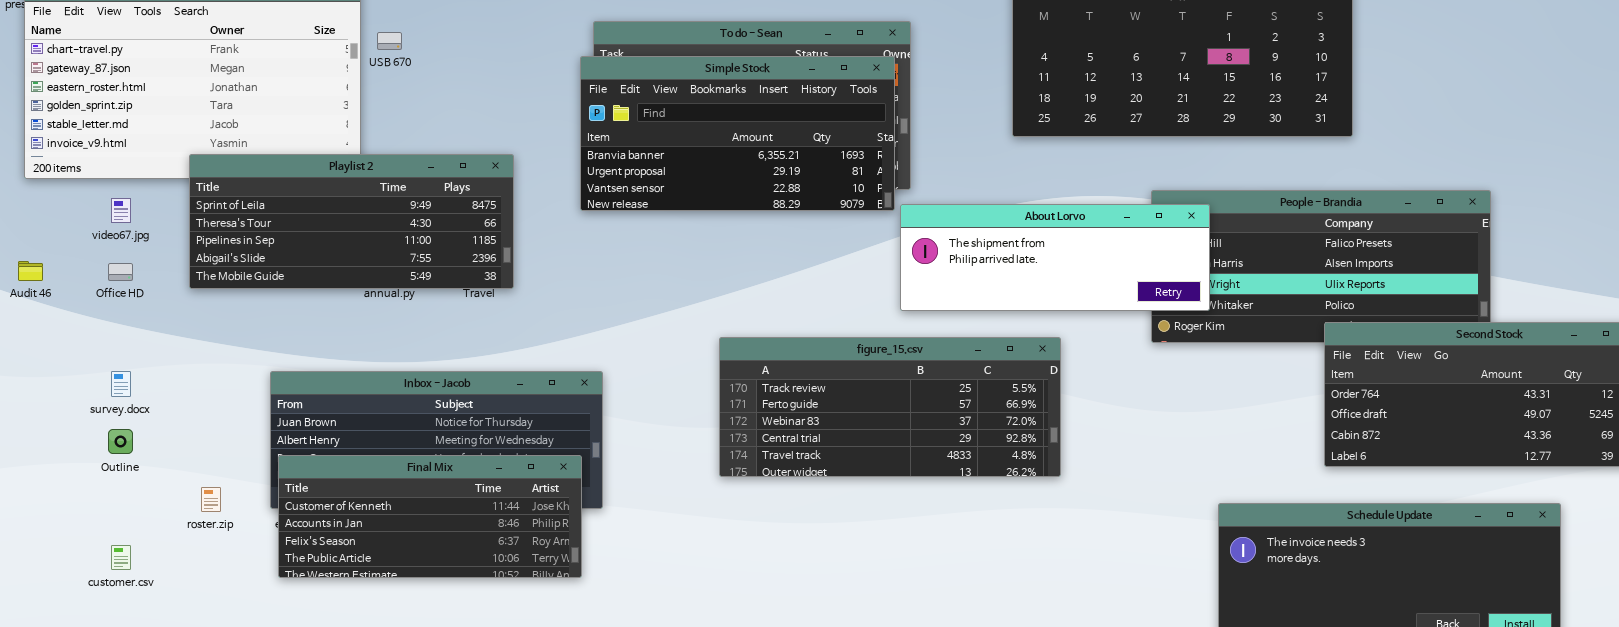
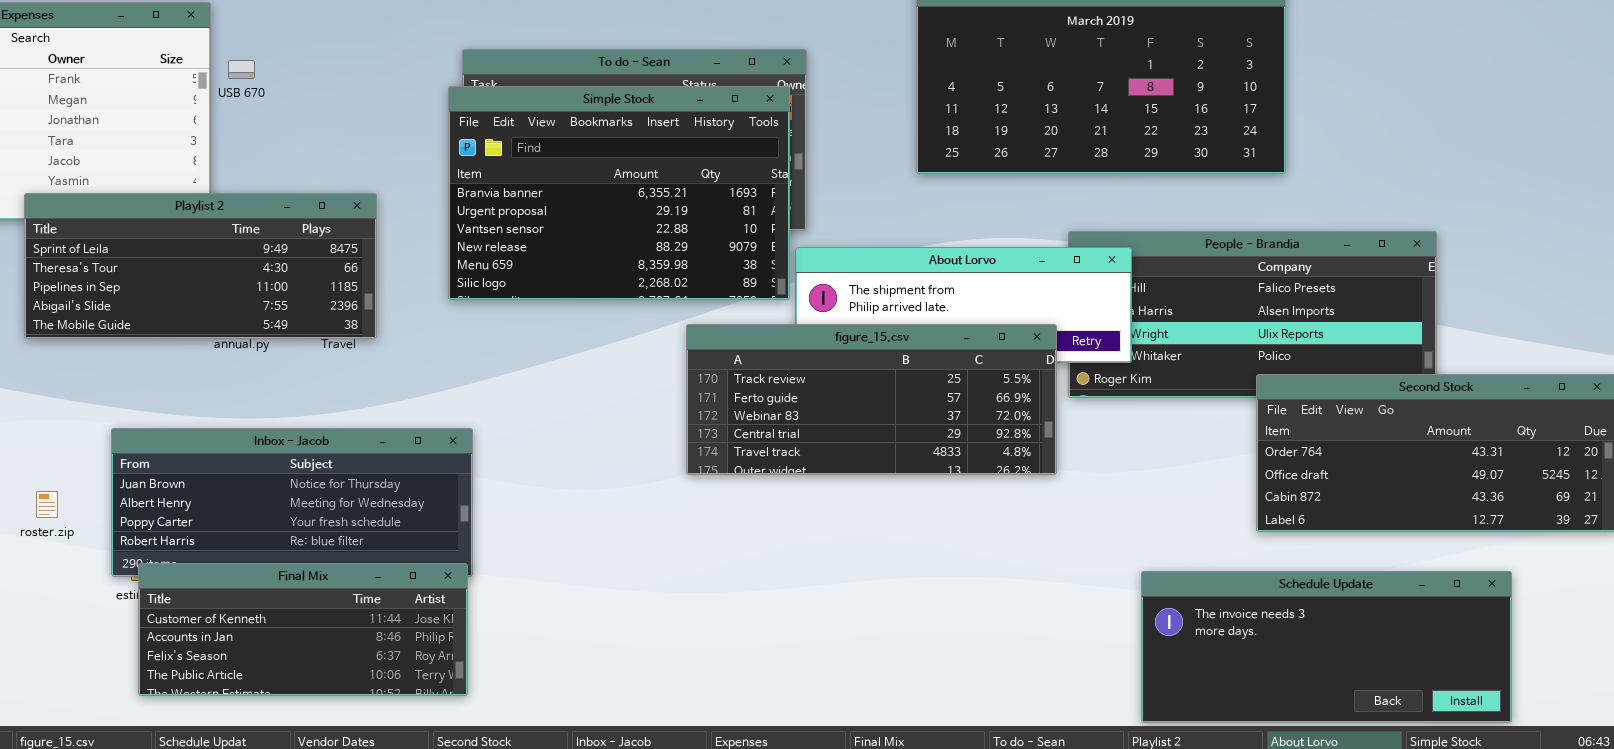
Simple Stock: [580,56,895,211] -> [448,86,790,300], resized
figure_15.csv: [719,337,1061,477] -> [686,324,1057,475], moved
Final Mix: [278,455,582,578] -> [138,563,468,696], moved
roster.zip: [201,487,221,512] -> [36,491,58,518], moved

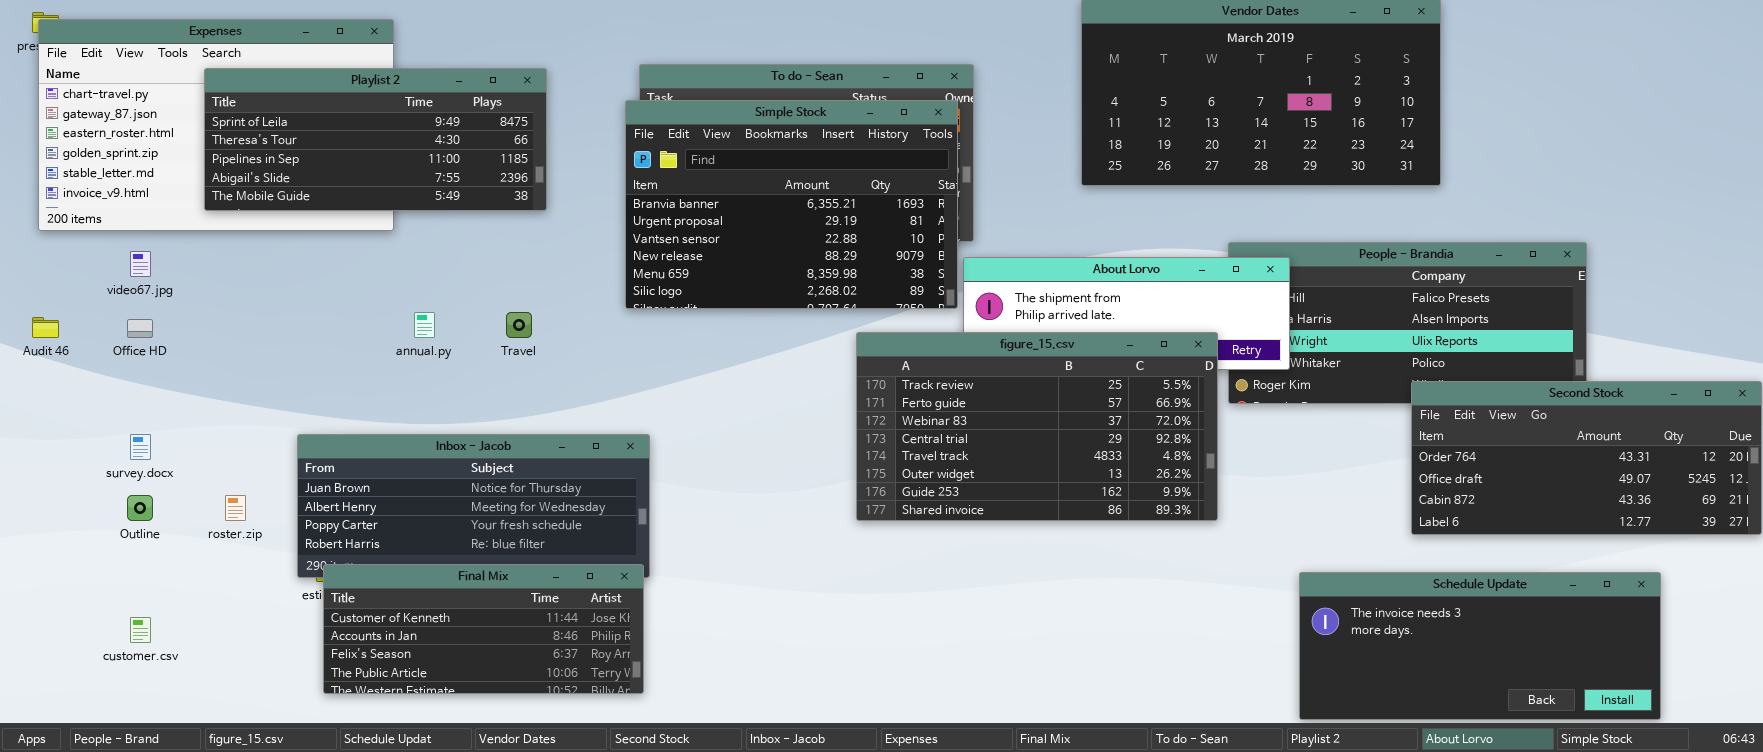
Playlist 2: [24,193,377,339] -> [204,68,547,211], moved
figure_15.csv: [686,324,1057,475] -> [856,332,1218,521], resized

